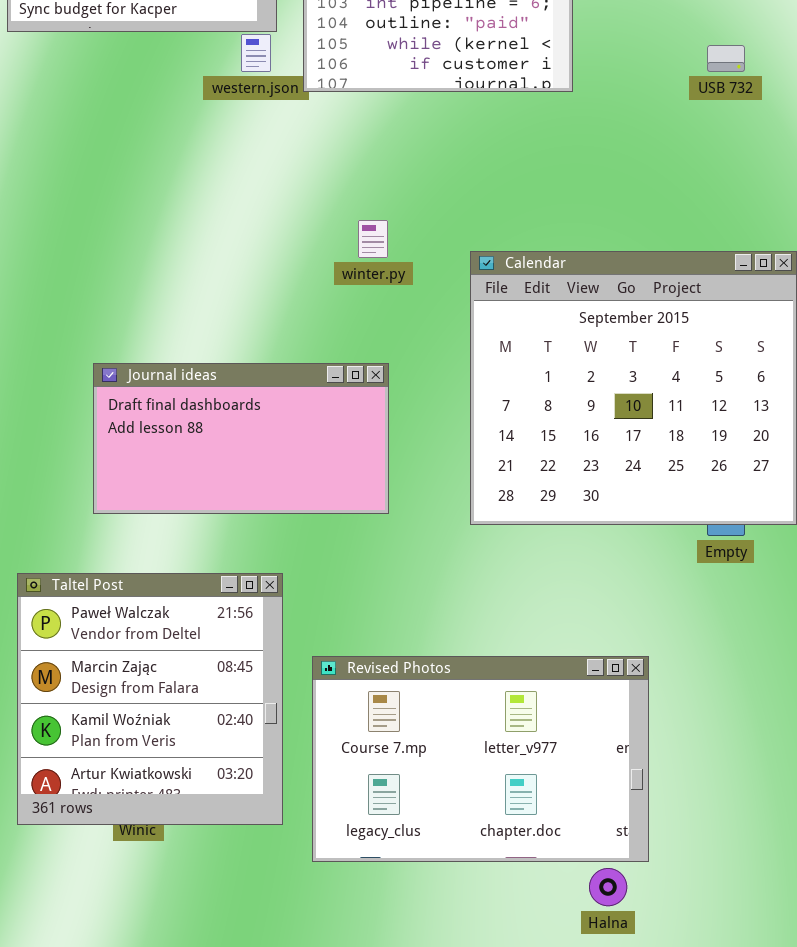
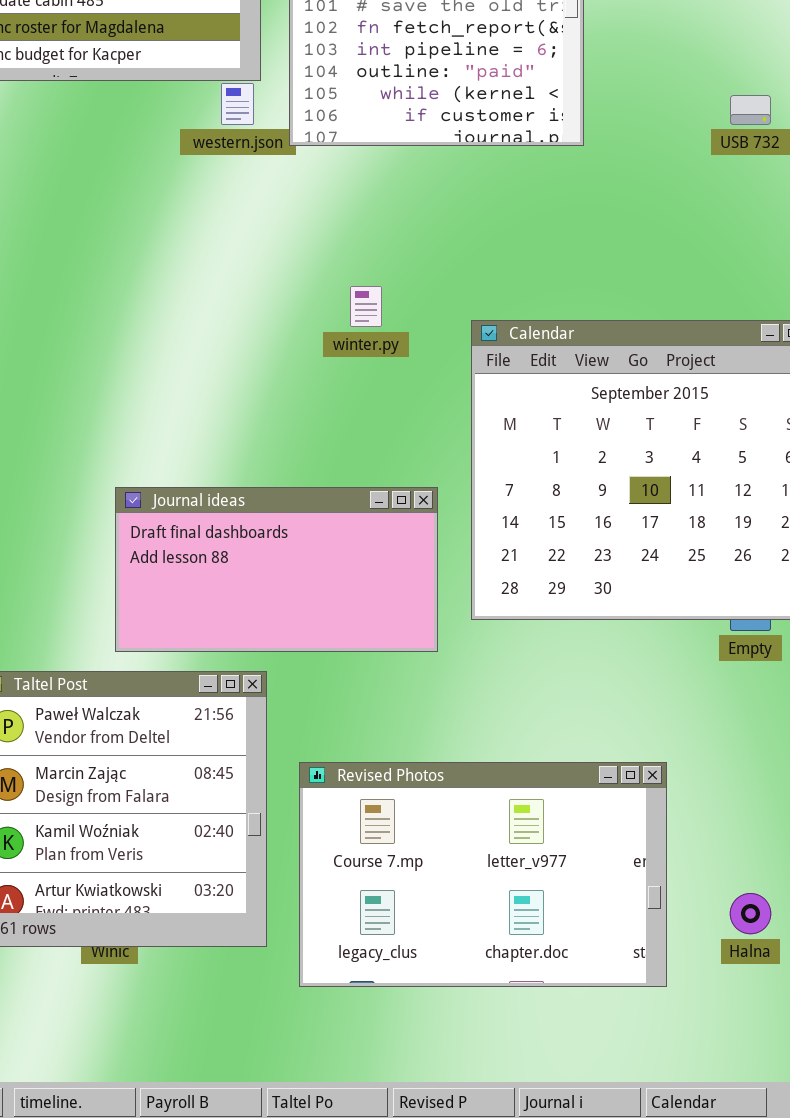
Journal ideas: [93,363,389,514] -> [115,487,438,652], moved
Halna: [589,868,627,906] -> [730,893,771,934], moved

